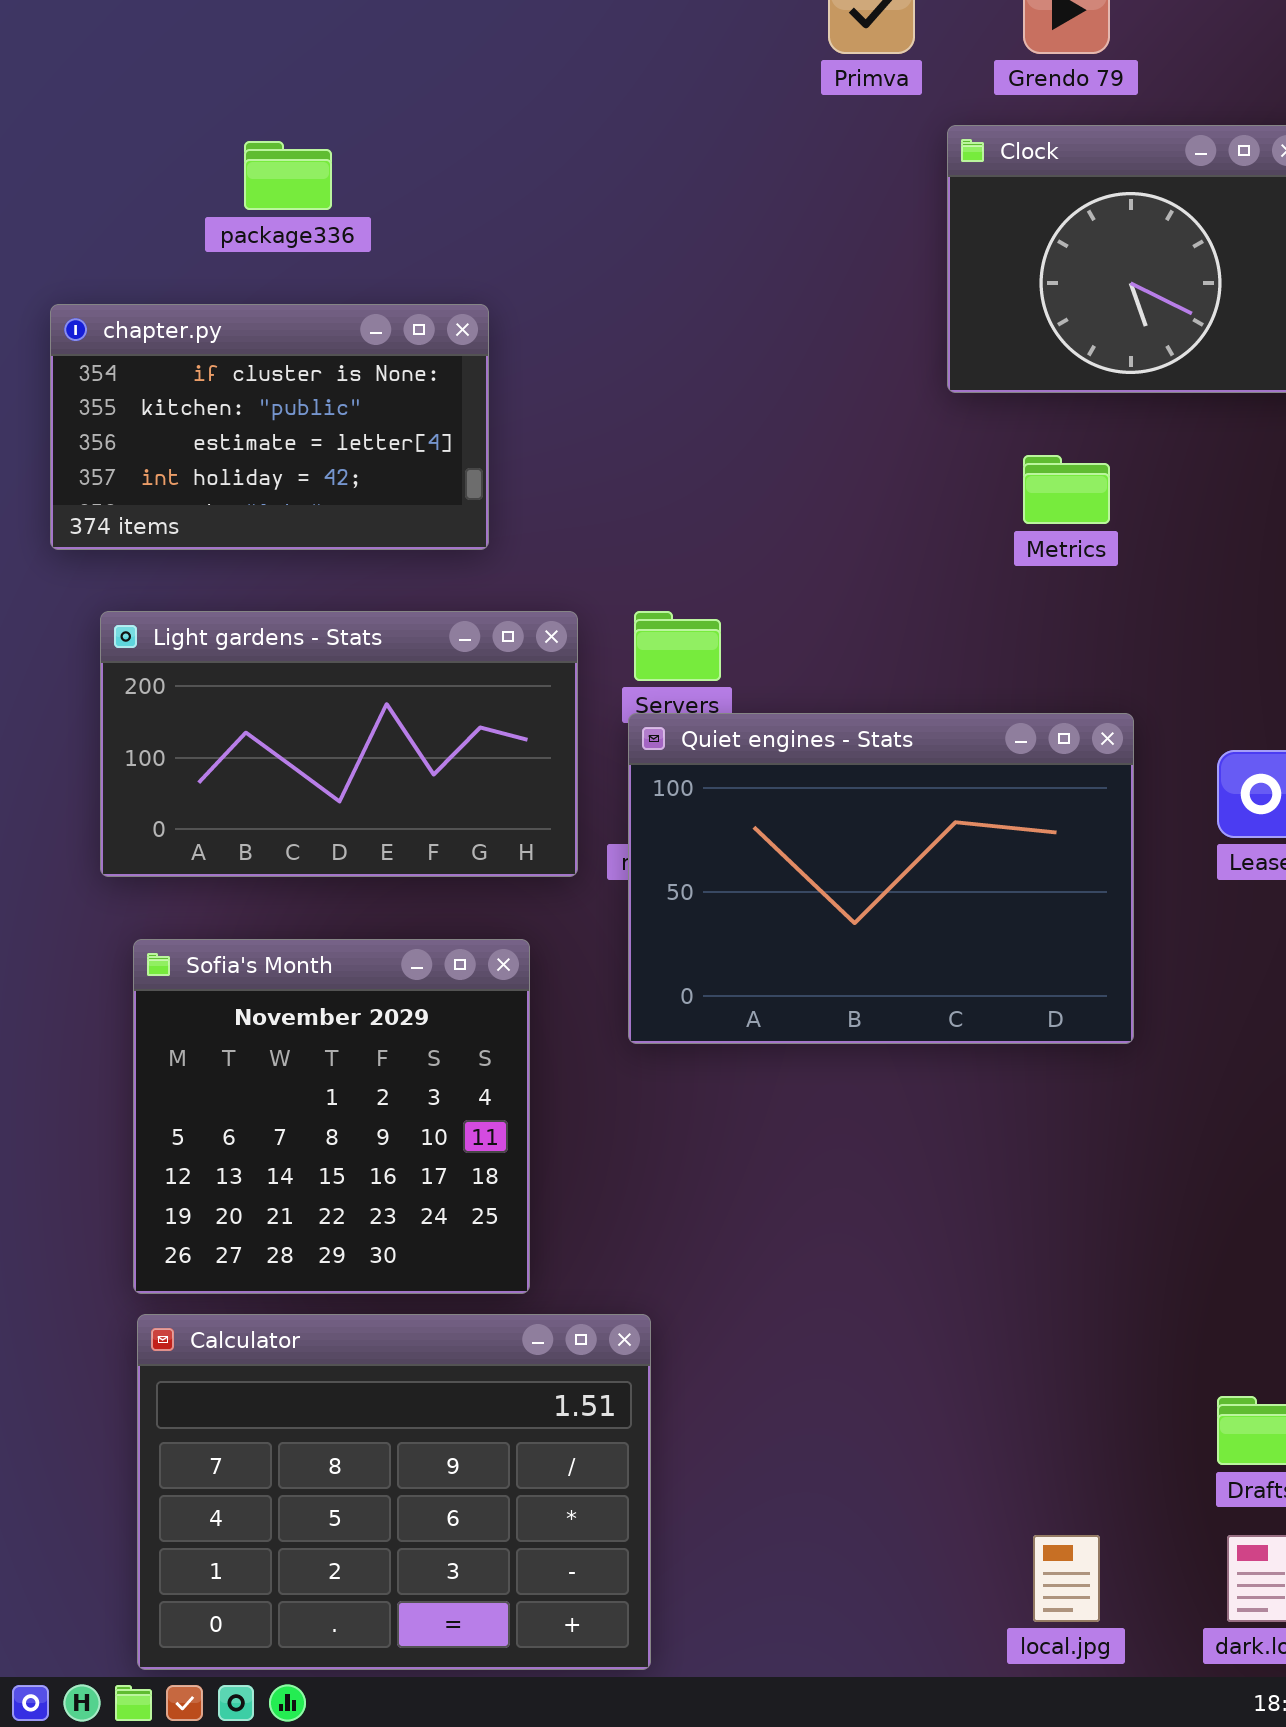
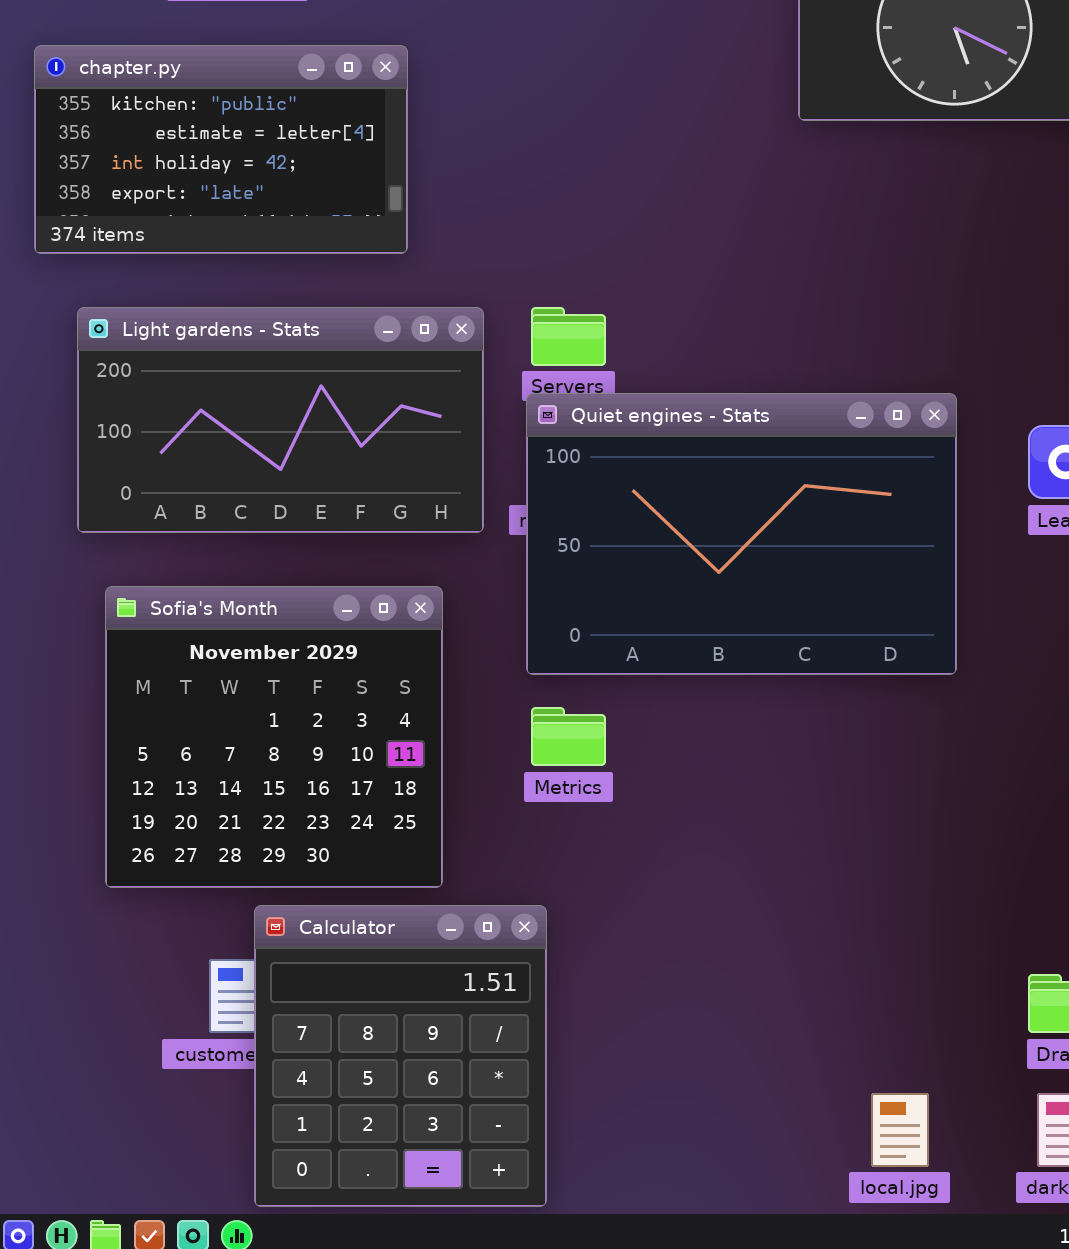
chapter.py: [50,304,489,550] -> [34,45,408,254], scrolled down 1 row
Metrics: [1023,455,1110,524] -> [531,707,606,766], moved
Calculator: [137,1314,651,1670] -> [254,905,547,1207], resized

